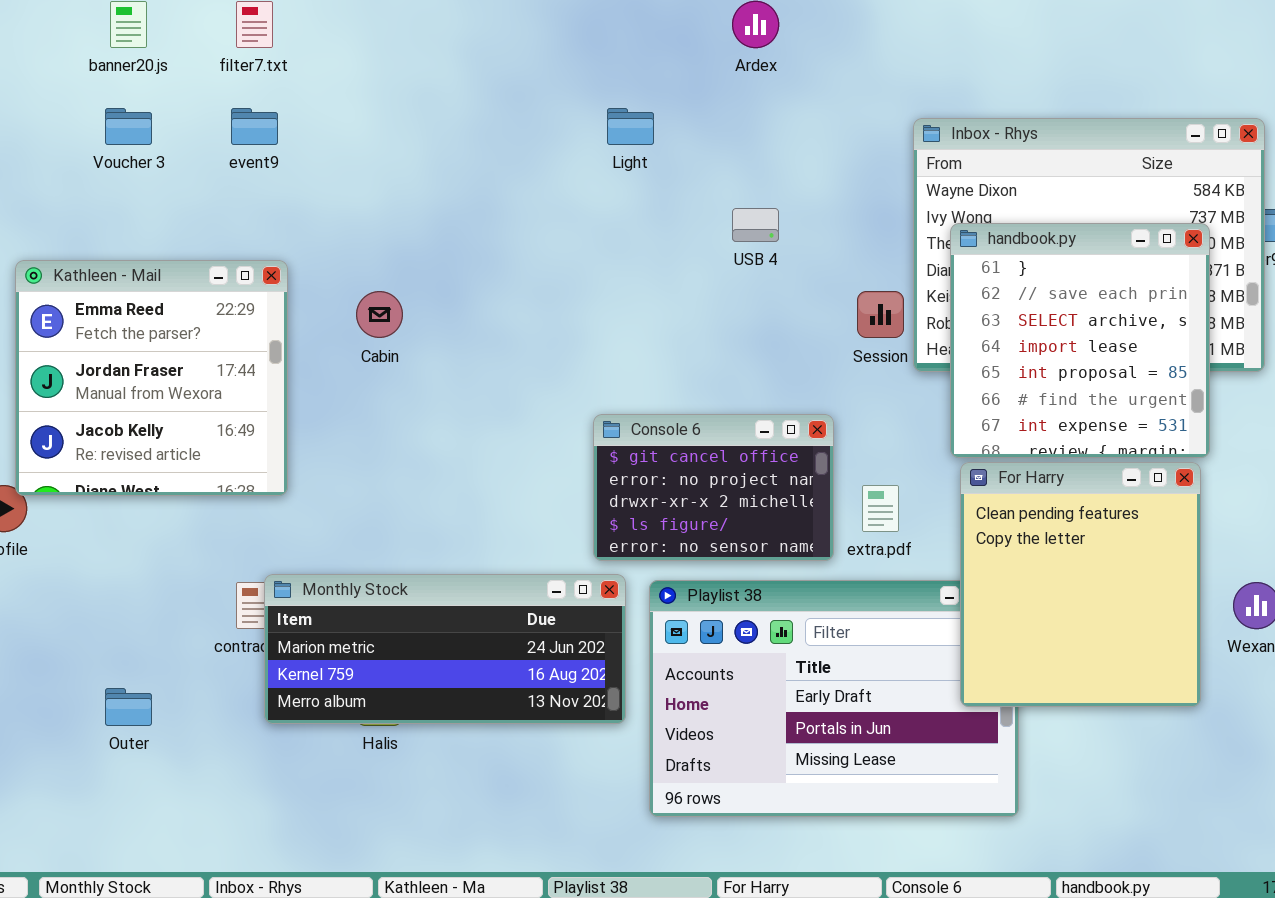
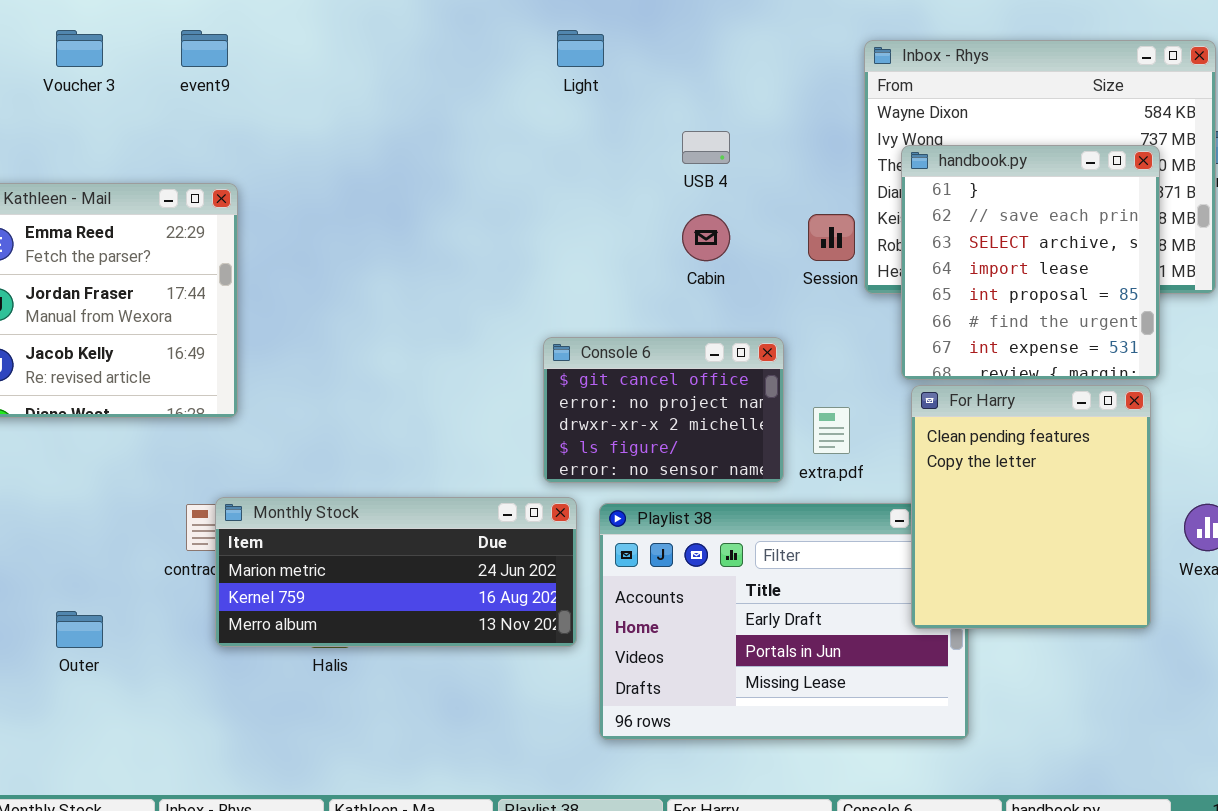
Cabin: [356,291,403,338] -> [682,214,730,261], moved

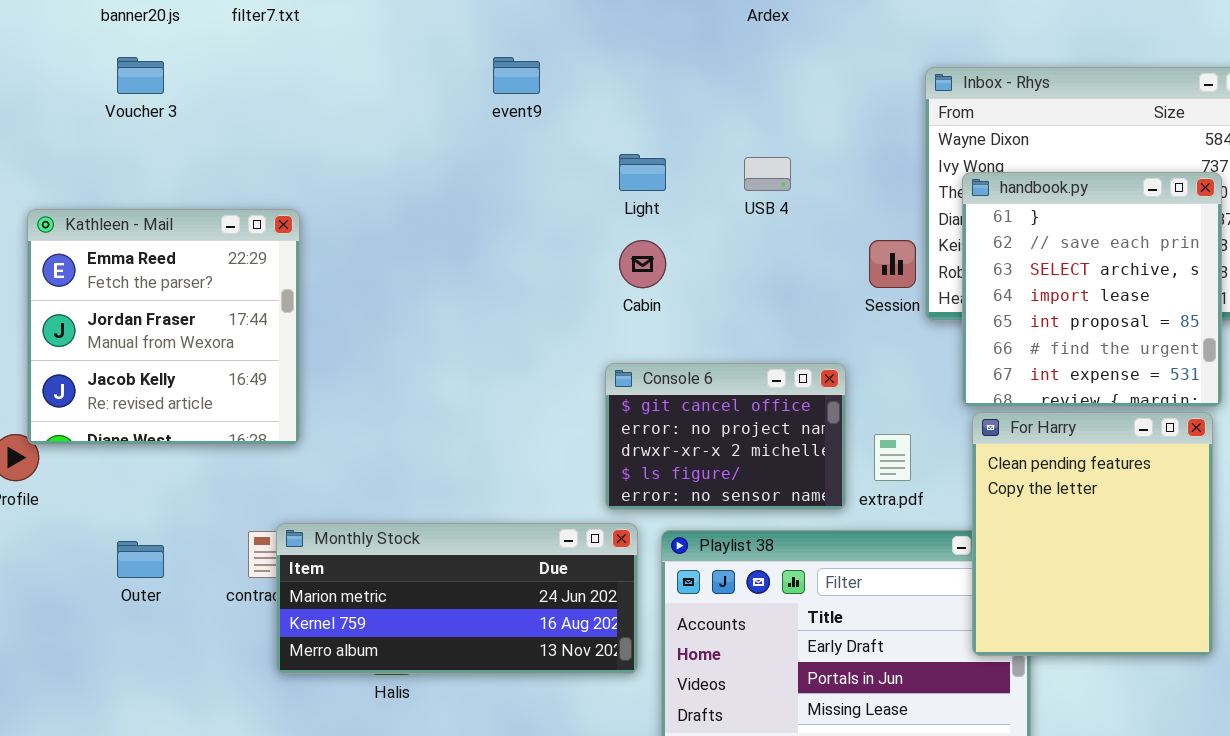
event9: [181,30,228,67] -> [493,57,540,94], moved
Light: [557,30,604,67] -> [619,154,666,191], moved
Cabin: [682,214,730,261] -> [619,240,666,288], moved
Outer: [56,611,103,648] -> [117,541,164,578], moved

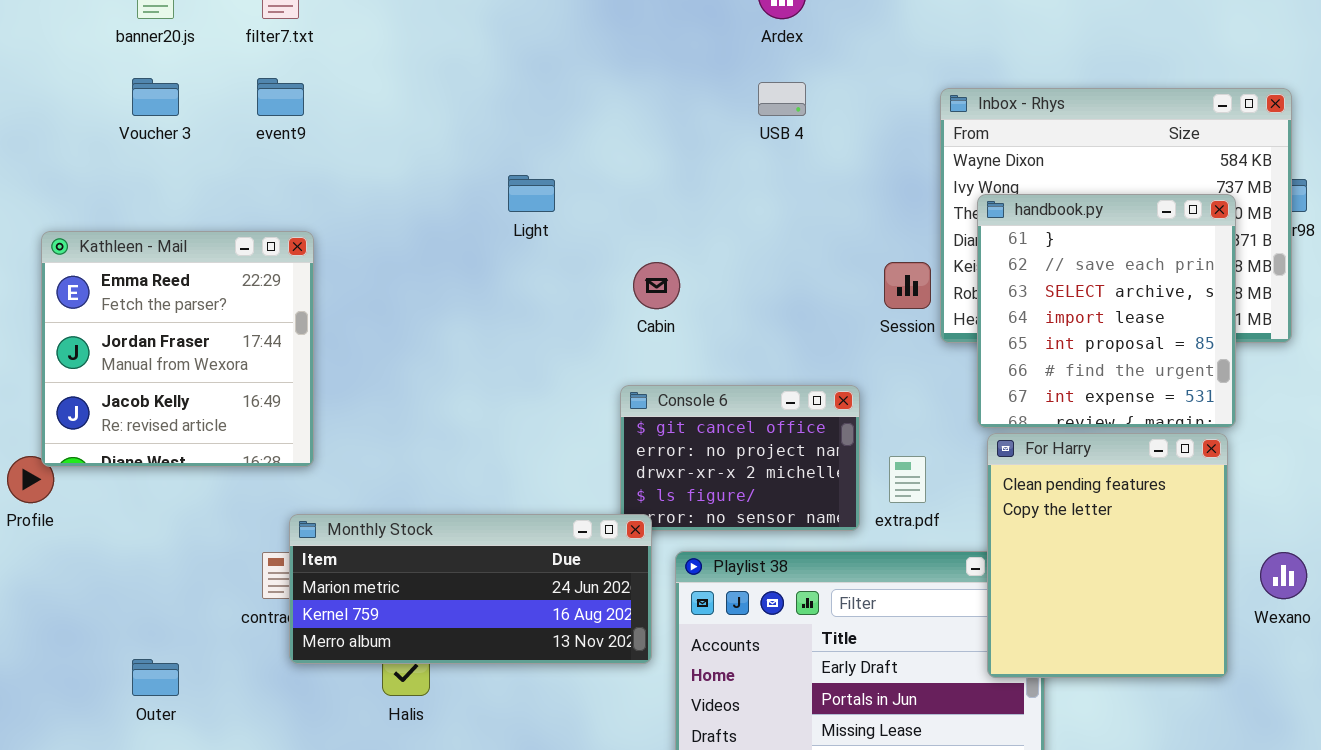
event9: [493,57,540,94] -> [257,78,304,116], moved
Light: [619,154,666,191] -> [508,175,555,212], moved
USB 4: [744,157,791,191] -> [758,82,806,116], moved
Monthly Stock: [276,523,638,674] -> [289,514,652,664], moved
Outer: [117,541,164,578] -> [132,659,179,696], moved

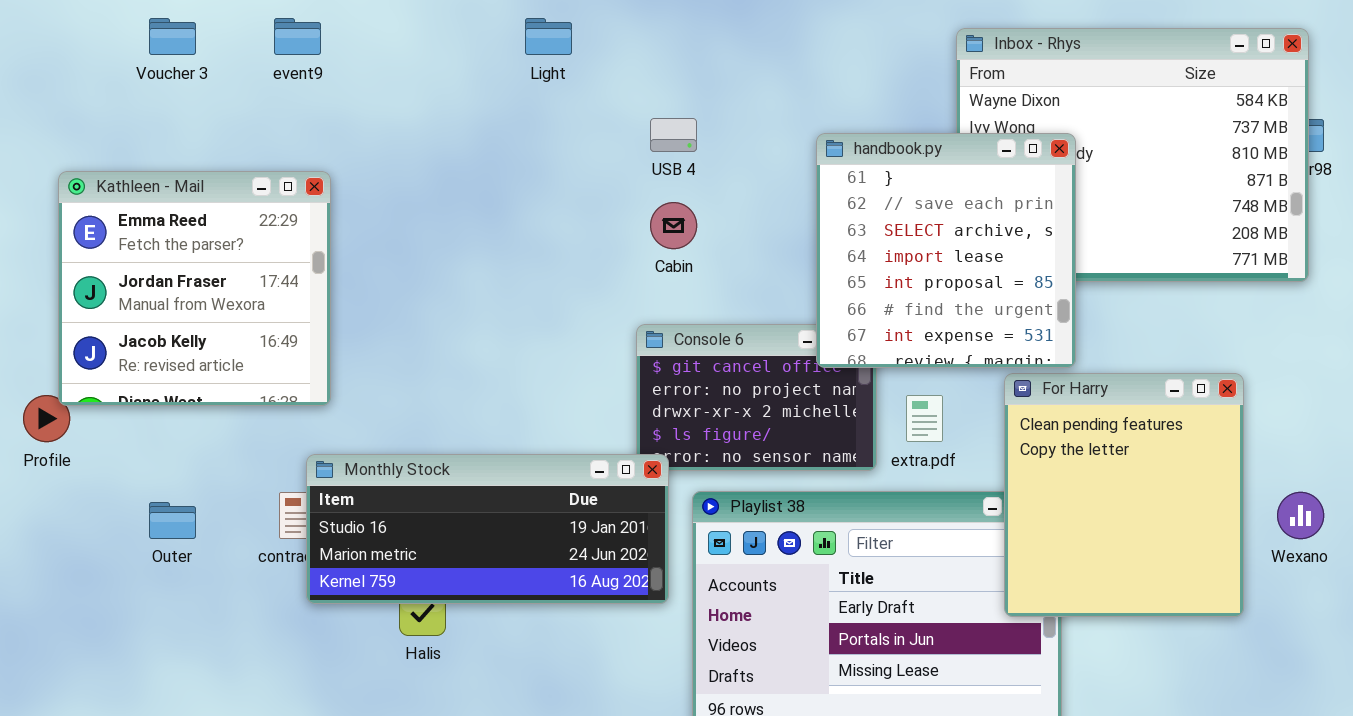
USB 4: [758,82,806,116] -> [650,118,697,152], moved
Light: [508,175,555,212] -> [525,18,572,55], moved
handbook.py: [977,194,1236,428] -> [816,133,1076,368], moved
Monthly Stock: [289,514,652,664] -> [306,454,669,604], scrolled up 1 row
Outer: [132,659,179,696] -> [149,502,196,539], moved

